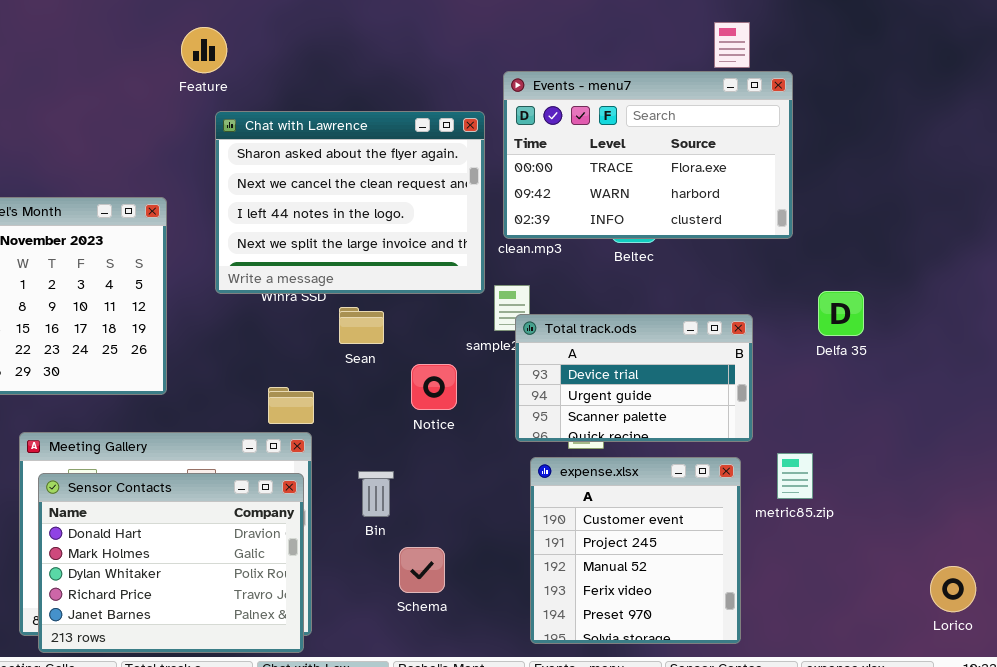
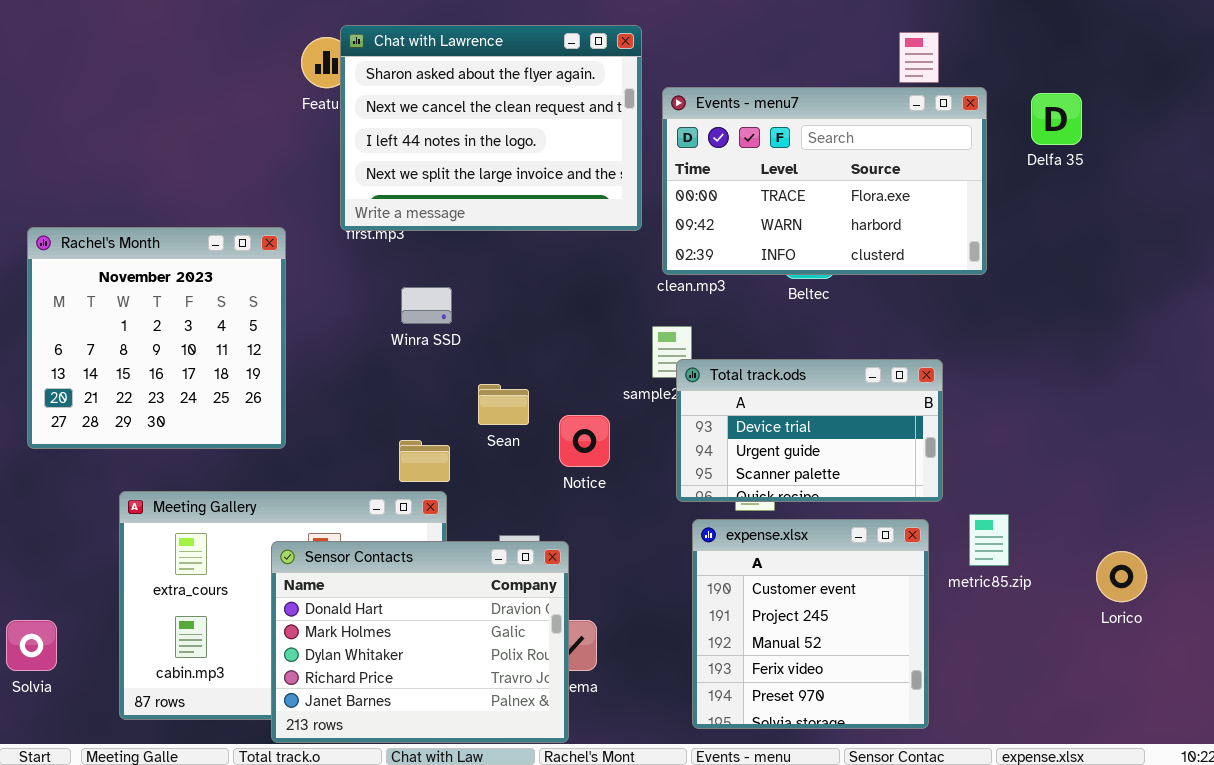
Chat with Lawrence: [215,111,485,294] -> [340,25,642,231], moved
Delfa 35: [818,291,864,336] -> [1031,93,1082,145], moved
Sean: [339,307,384,344] -> [478,384,529,425], moved
Sensor Contacts: [38,473,304,653] -> [271,541,569,743], moved
Lorico: [930,566,976,612] -> [1096,551,1147,602], moved

